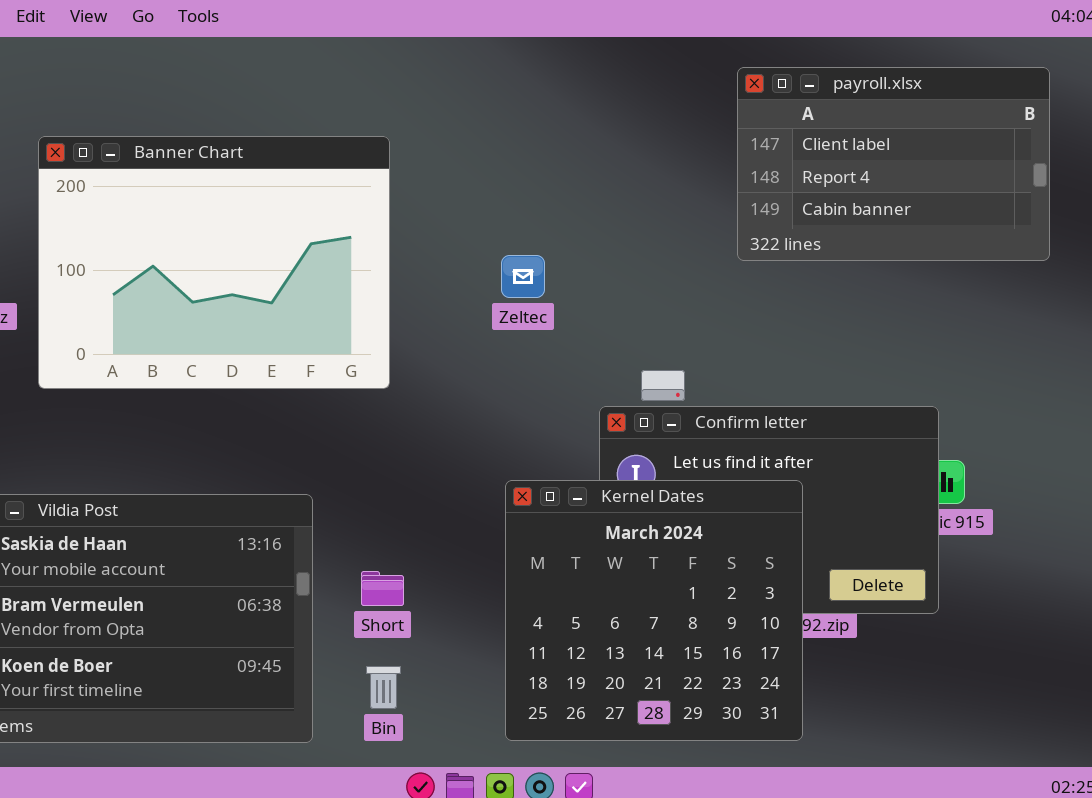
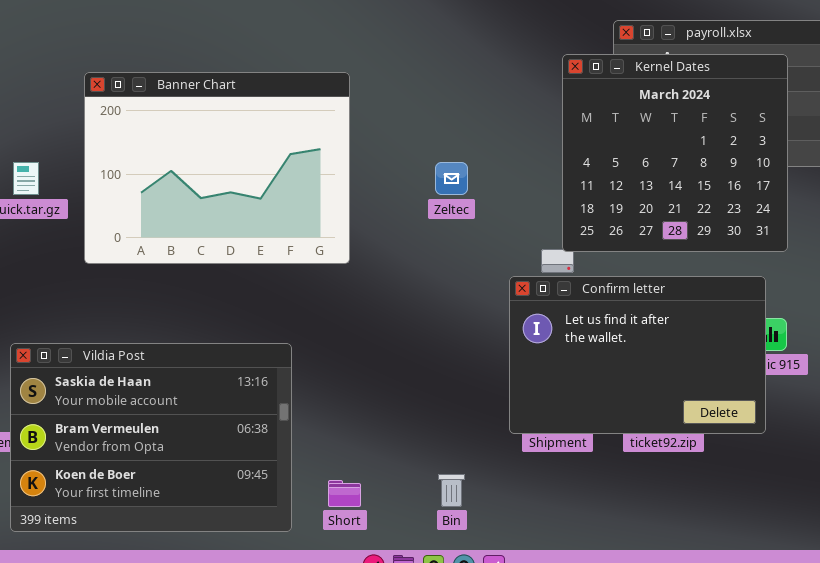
Kernel Dates: [505,480,803,741] -> [562,54,788,252], moved
Short: [361,571,404,606] -> [328,480,361,507], moved
Bin: [366,666,401,709] -> [438,474,465,507], moved

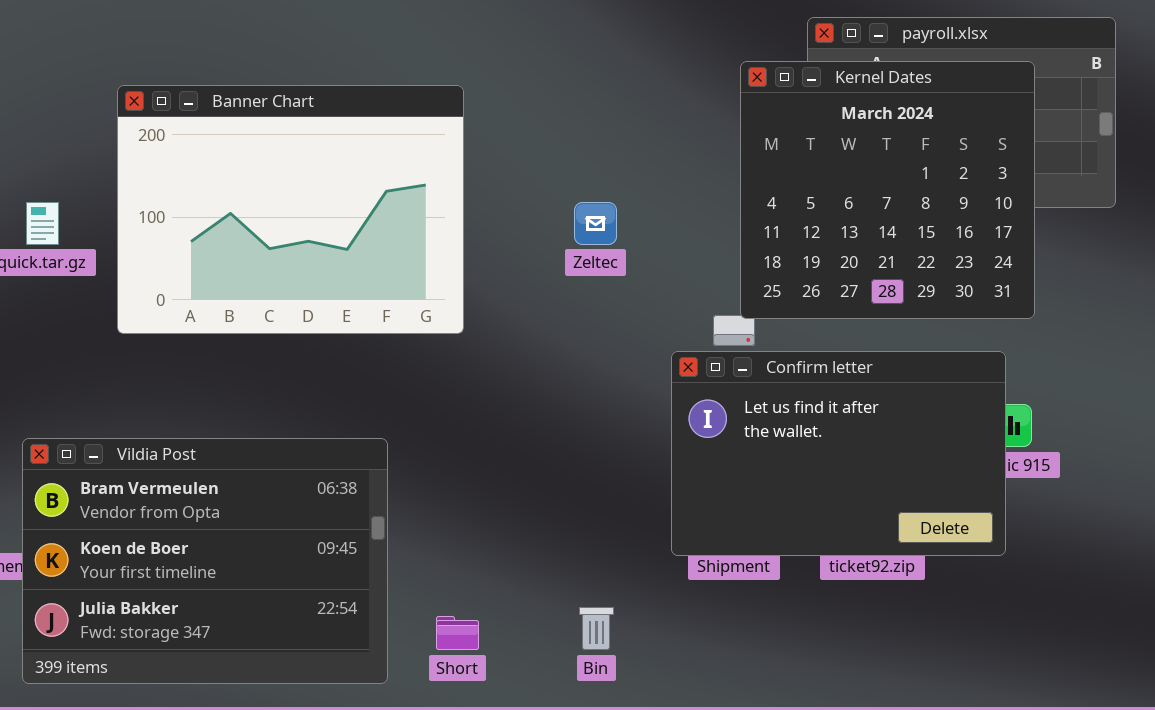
Vildia Post: [10,343,292,532] -> [22,438,388,684], scrolled down 1 row

